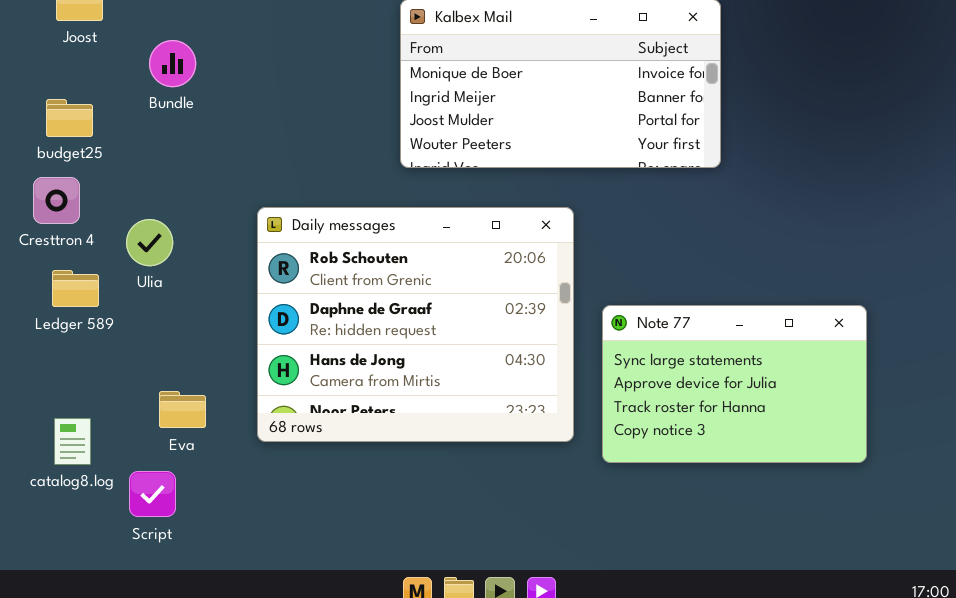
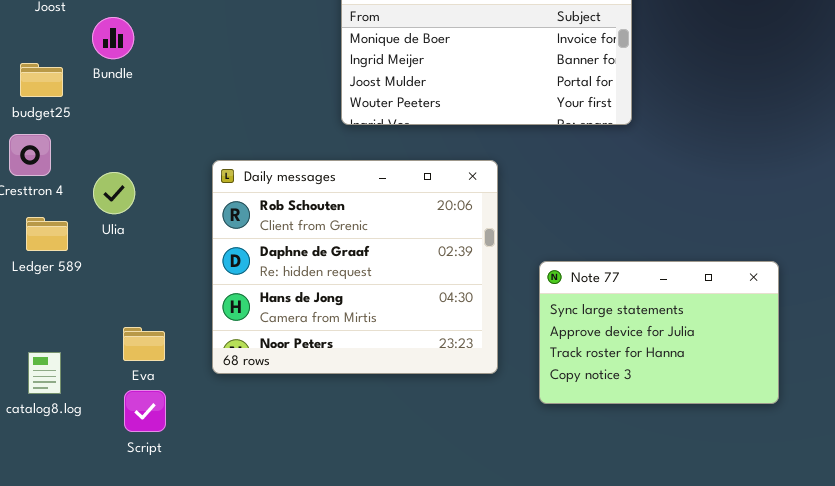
Bundle: [149,40,196,87] -> [92,17,134,59], moved
Note 77: [602,305,867,463] -> [539,261,779,404], moved
Script: [129,471,176,517] -> [124,390,166,432], moved

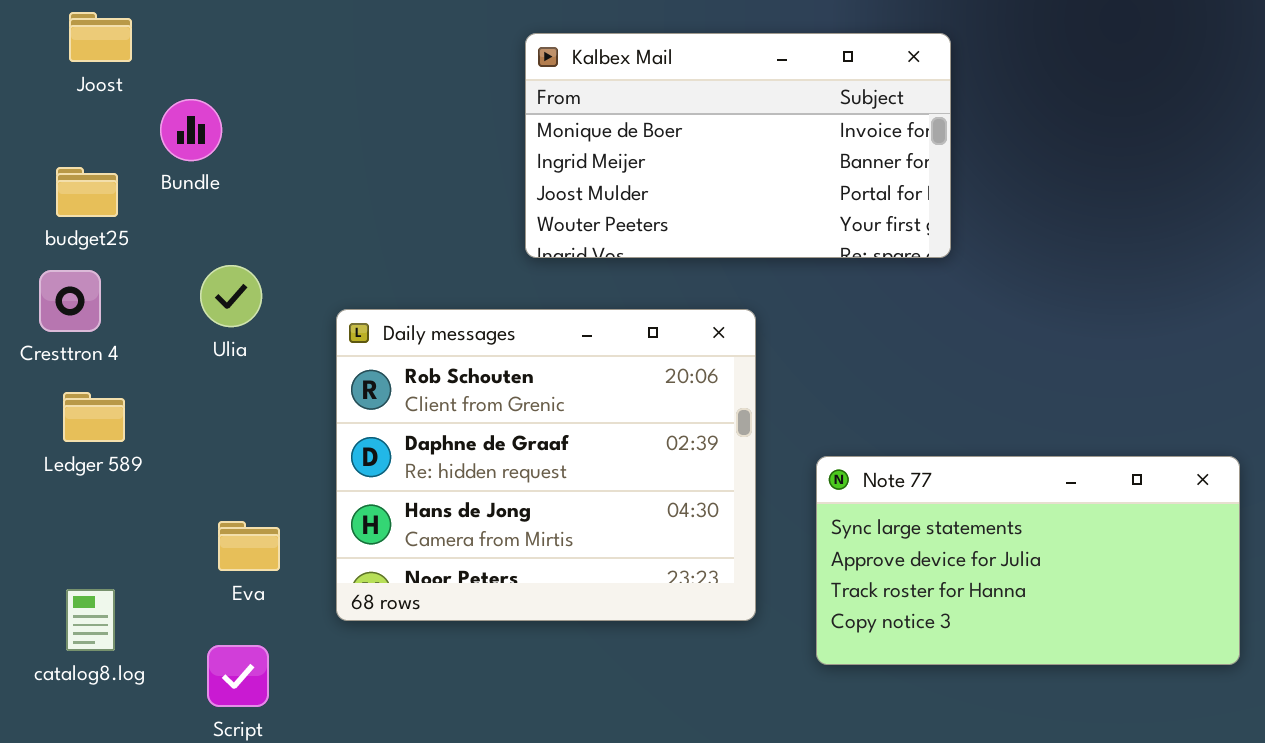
Ulia: [93,172,135,214] -> [200,265,262,327], moved
Note 77: [539,261,779,404] -> [816,456,1240,665], resized
Eva: [123,327,165,361] -> [218,521,280,571], moved

